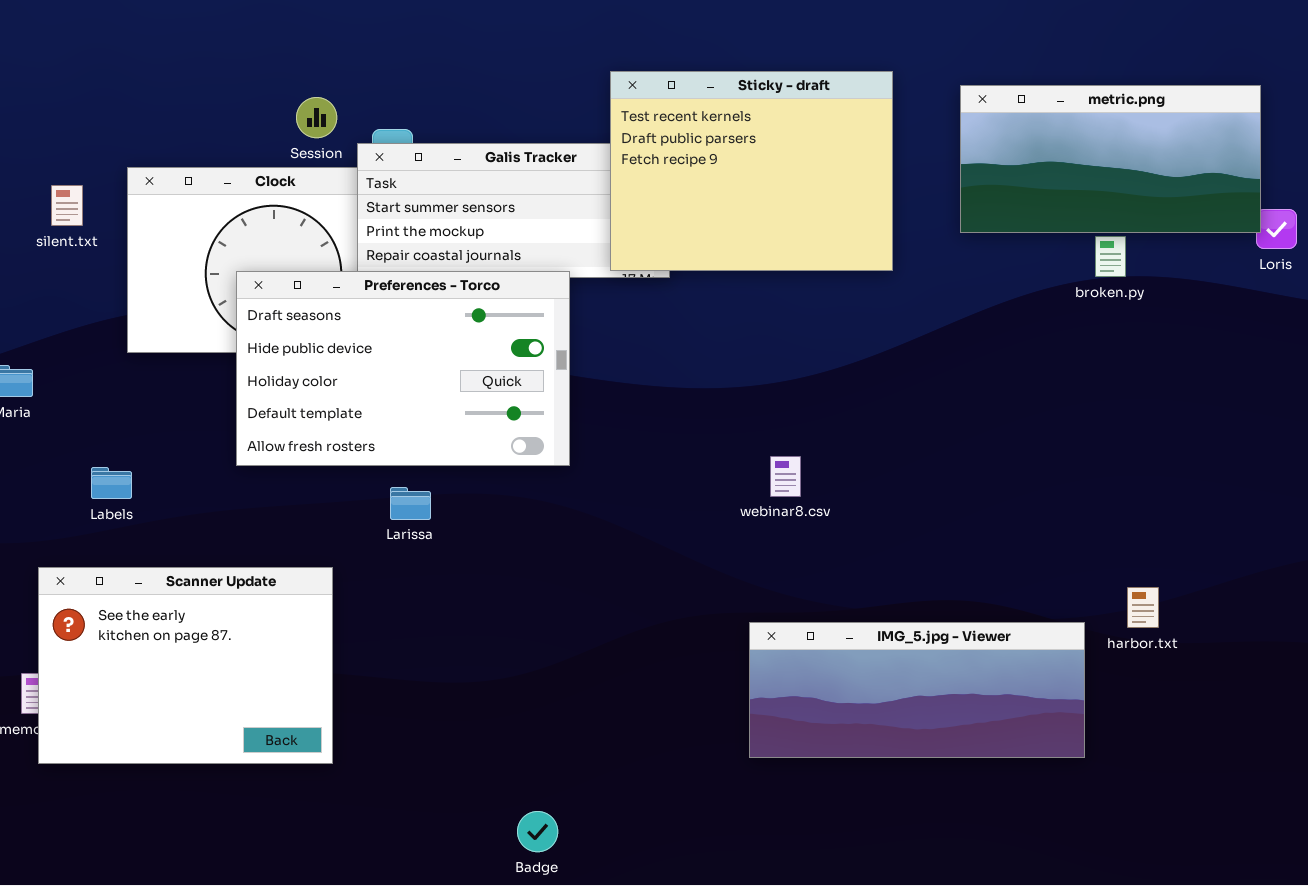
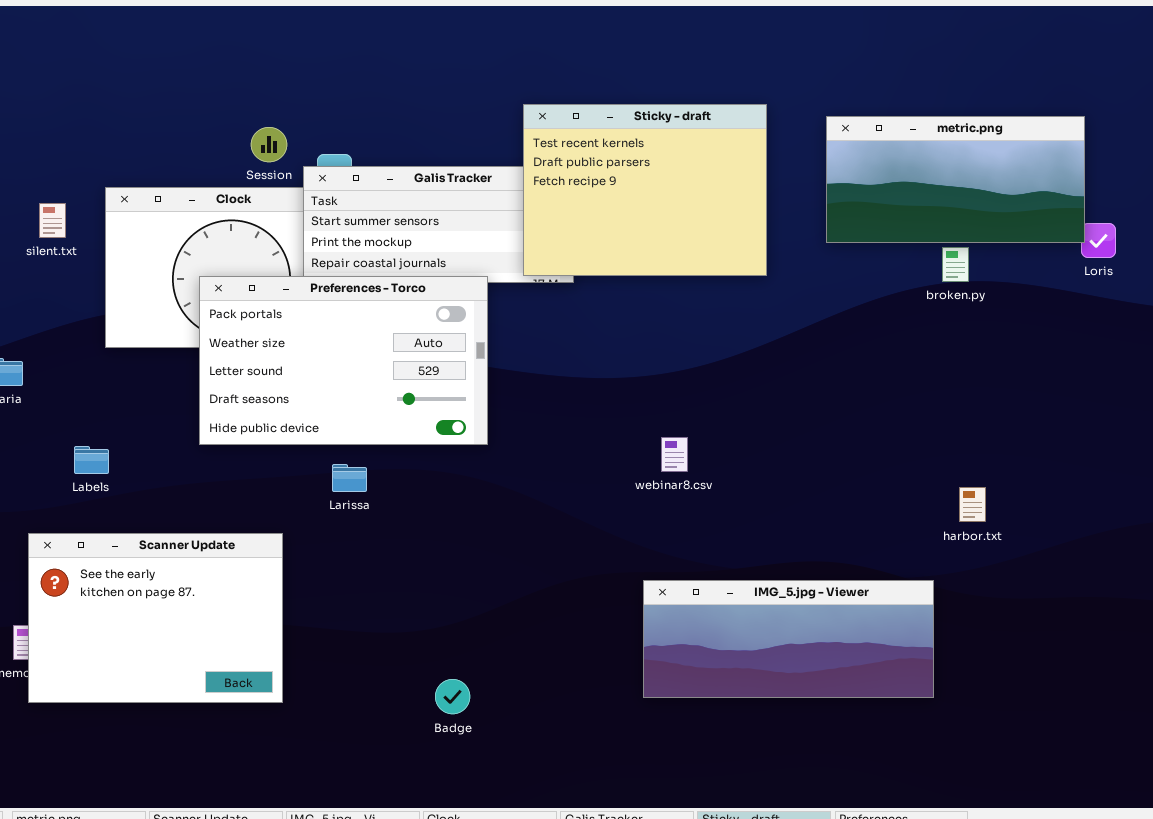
Preferences - Torco: [236,271,570,466] -> [199,276,488,445], scrolled up 3 rows
harbor.txt: [1127,587,1159,628] -> [959,487,986,522], moved
Badge: [517,811,558,852] -> [435,679,470,714], moved

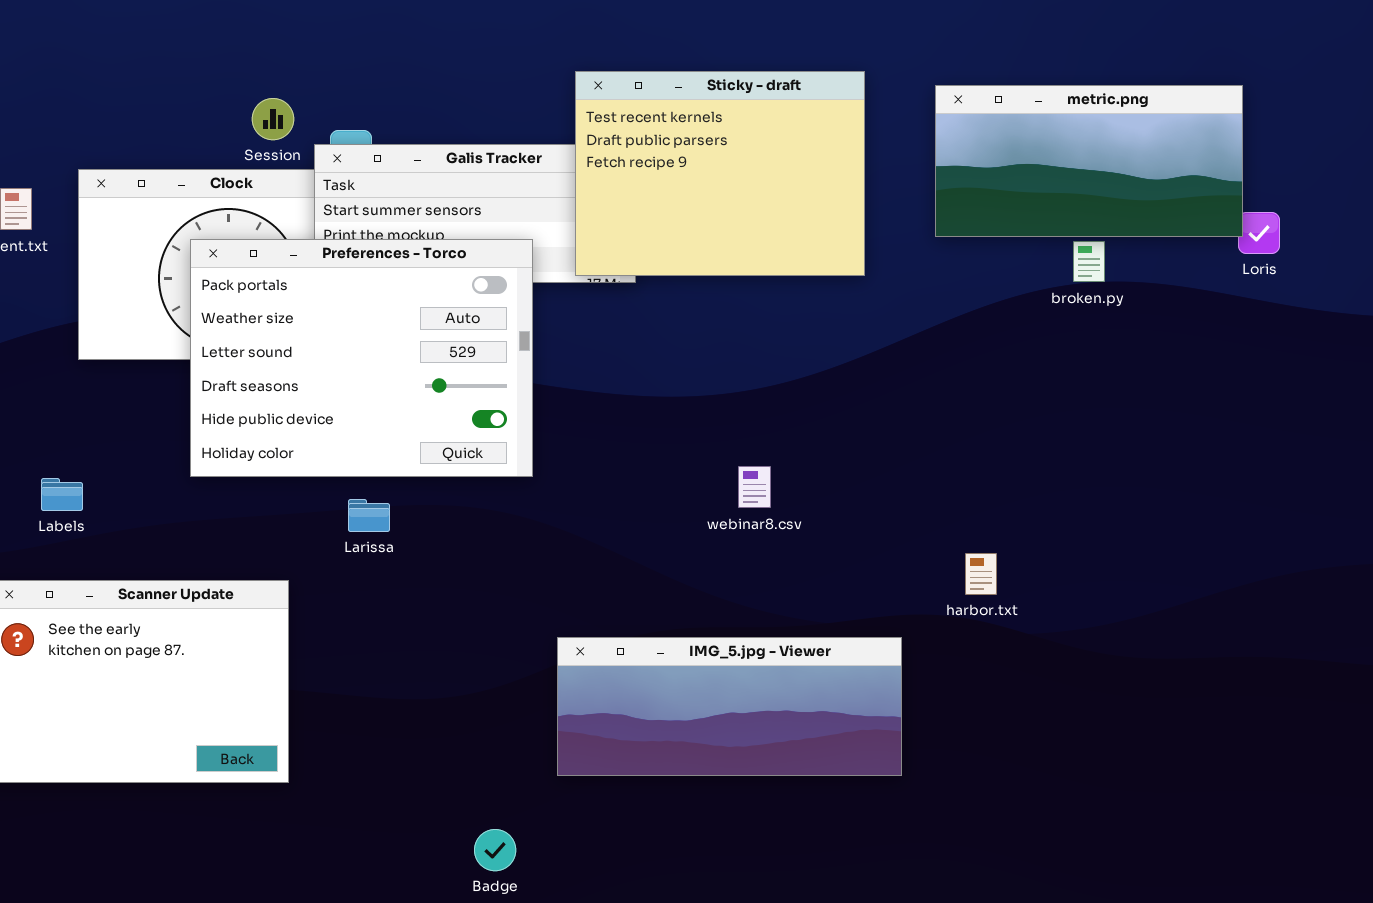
Preferences - Torco: [199,276,488,445] -> [190,239,533,477], resized
harbor.txt: [959,487,986,522] -> [965,553,997,595], moved
IMG_5.jpg - Viewer: [643,580,934,698] -> [557,637,902,776], moved
Badge: [435,679,470,714] -> [474,829,516,871], moved

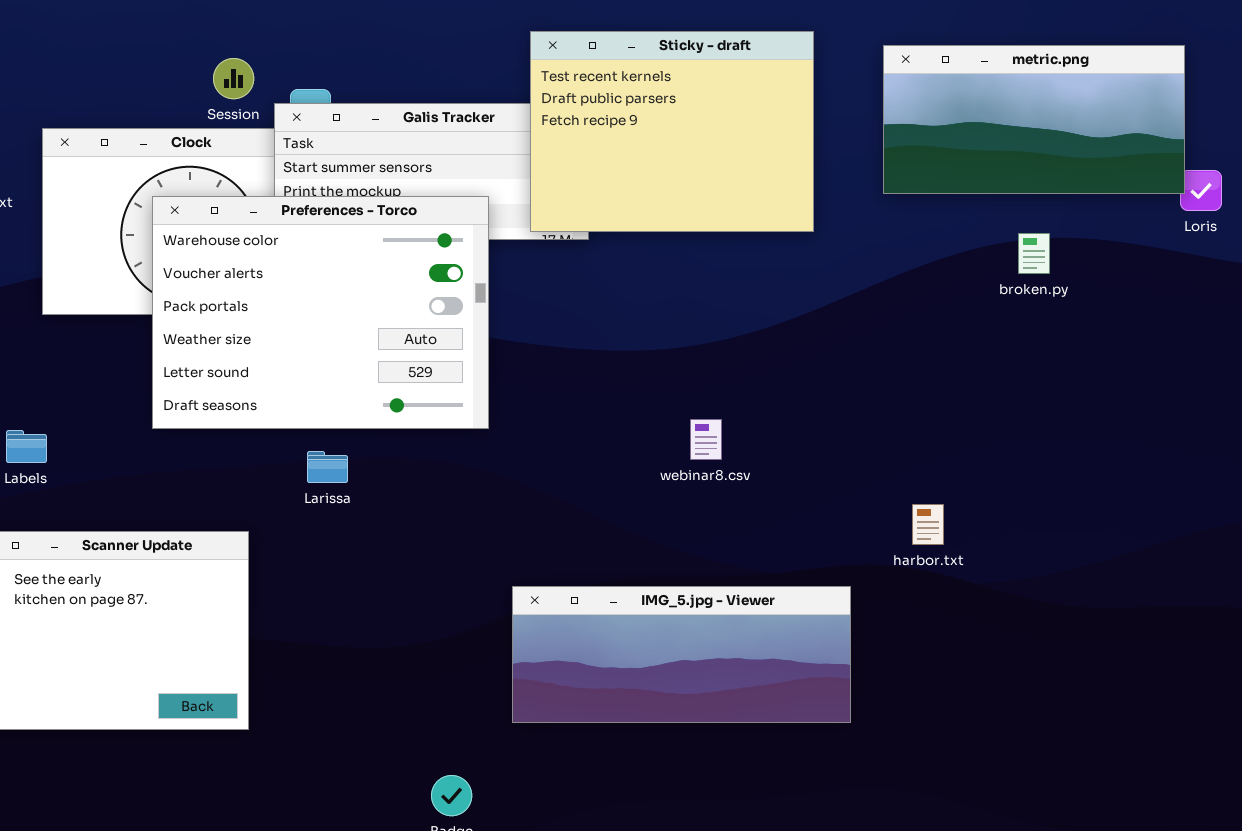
Preferences - Torco: [190,239,533,477] -> [152,196,489,429], scrolled up 2 rows
broken.py: [1073,241,1105,282] -> [1018,233,1050,274], moved

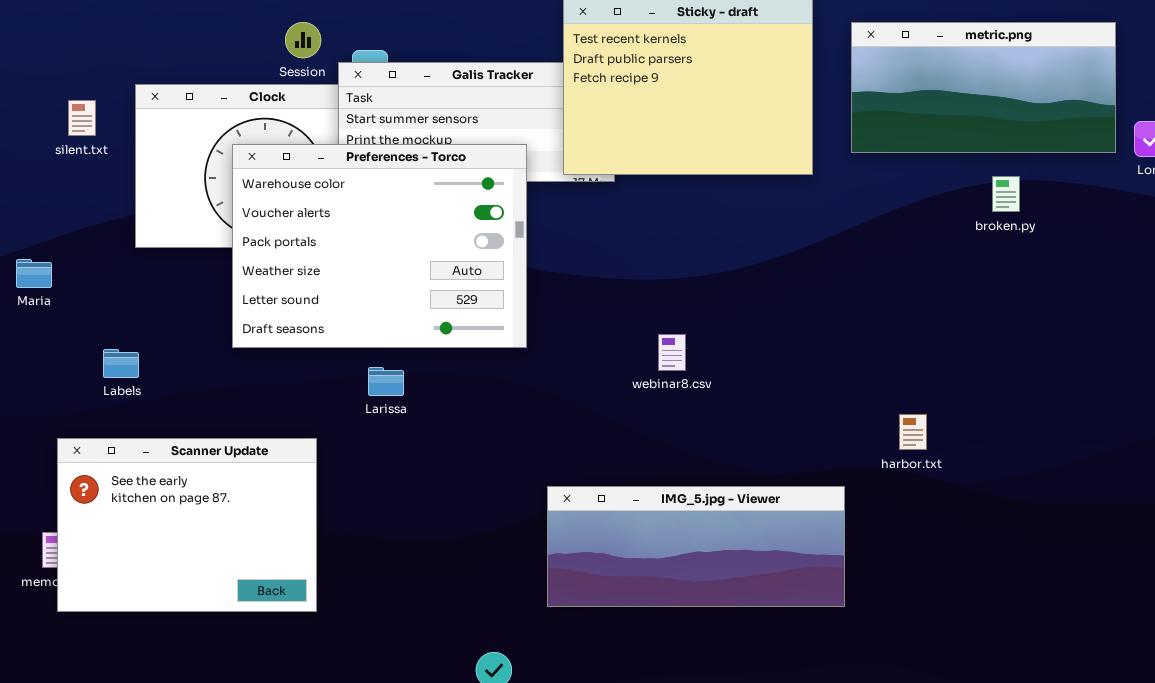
metric.png: [883,45,1185,194] -> [851,22,1116,153], moved
webinar8.csv: [690,419,722,460] -> [658,334,686,371], moved

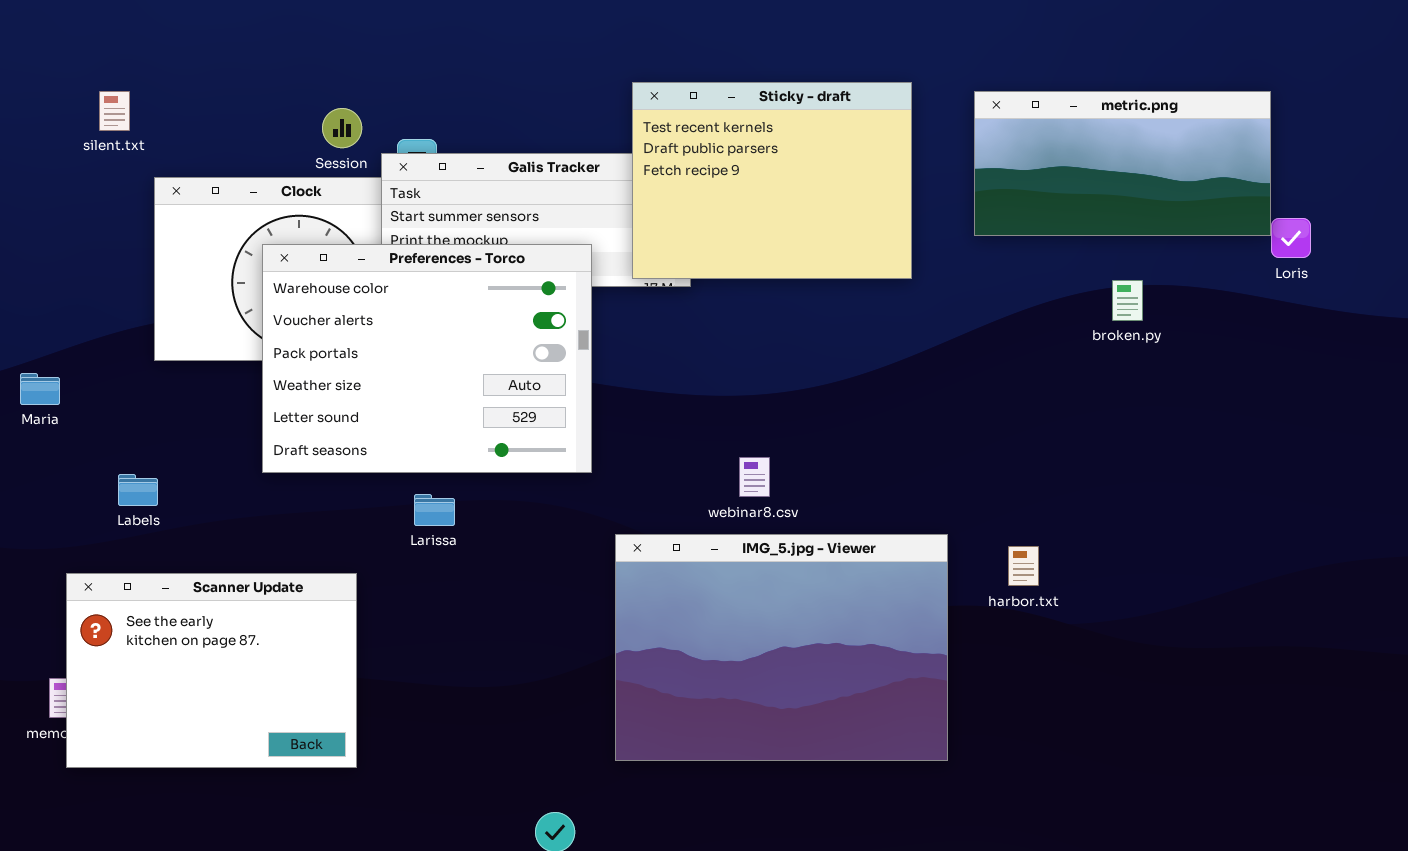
metric.png: [851,22,1116,153] -> [974,91,1271,236], moved
silent.txt: [68,100,96,136] -> [99,91,130,131], moved
IMG_5.jpg - Viewer: [547,486,845,607] -> [615,534,948,761], resized

